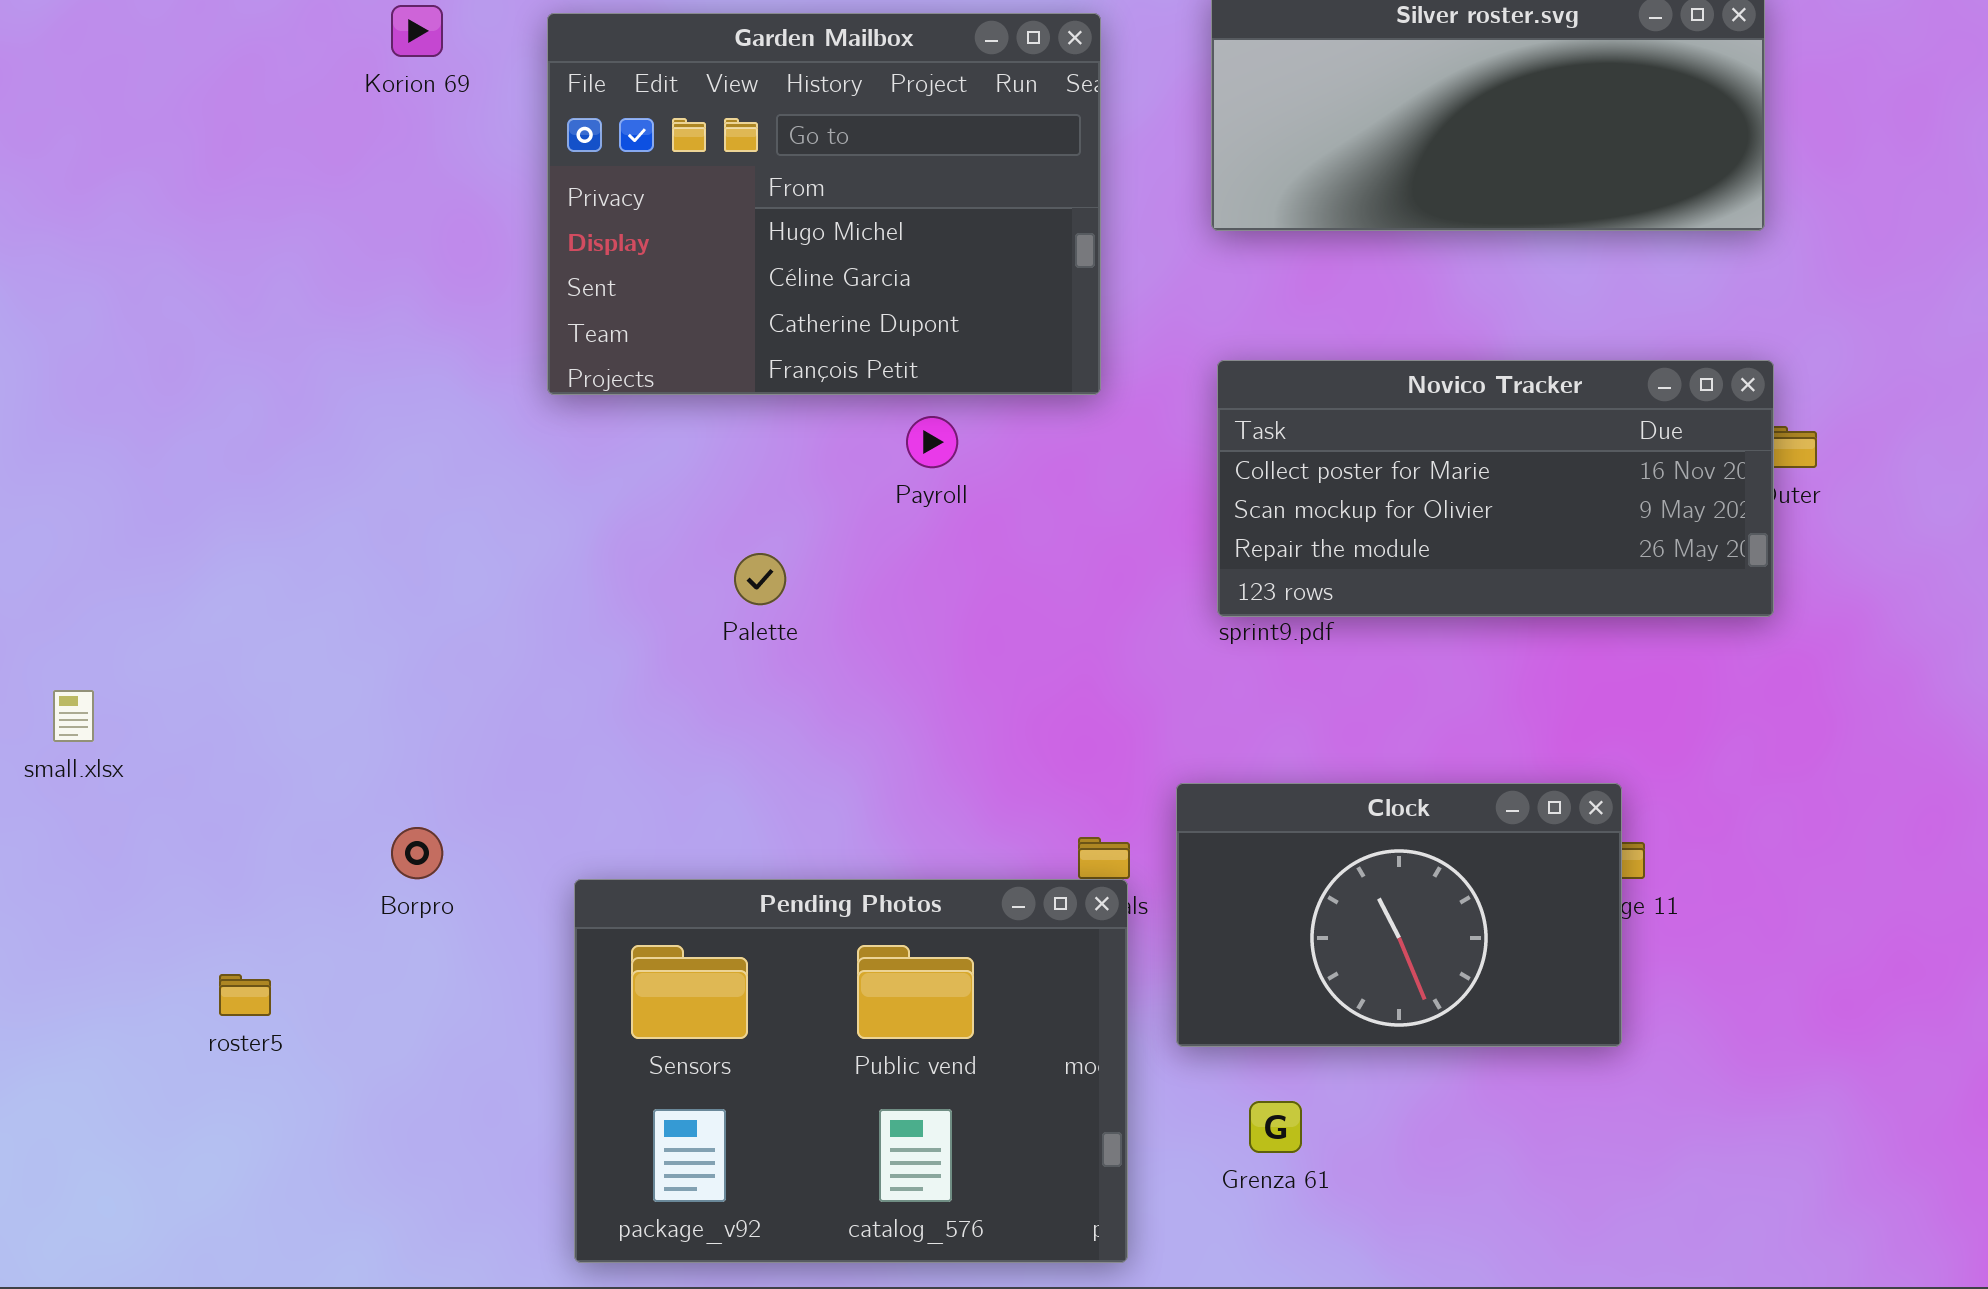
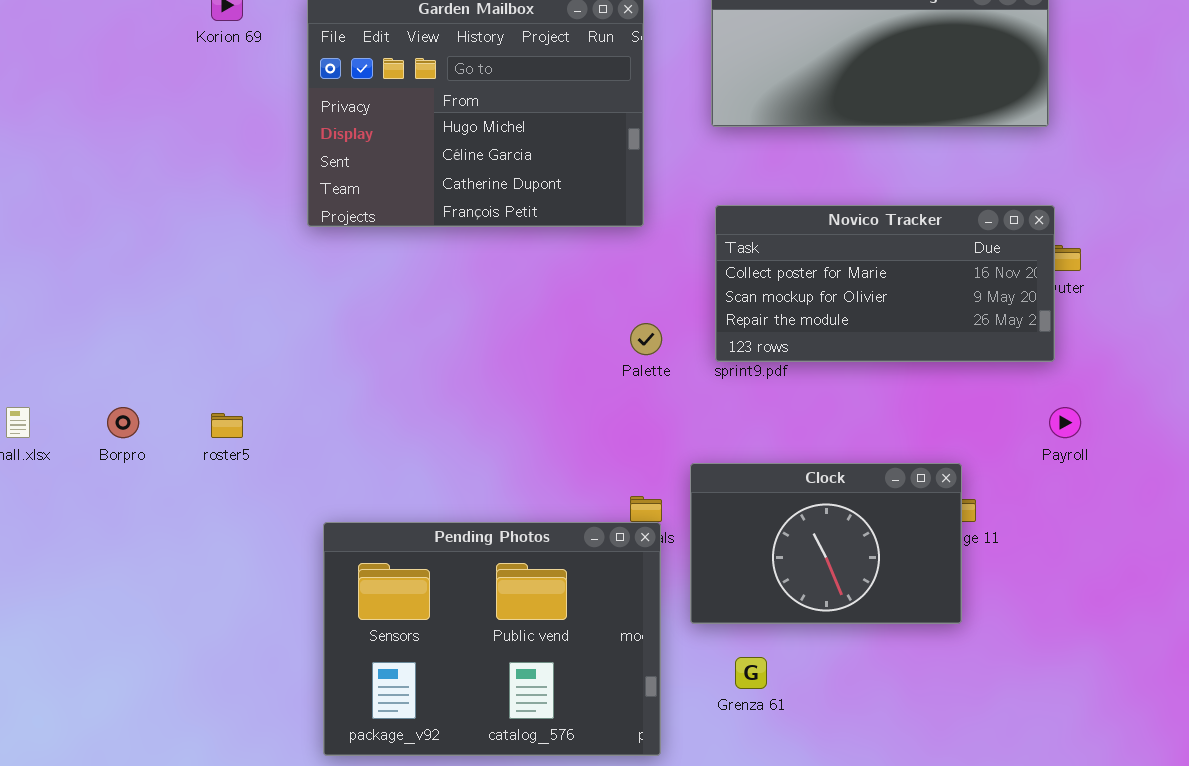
Payroll: [906,416,958,468] -> [1049,407,1081,438], moved
Palette: [734,553,786,605] -> [630,323,662,355], moved
Borpro: [391,827,443,879] -> [107,407,139,438], moved
roster5: [219,974,271,1016] -> [211,413,243,438], moved

